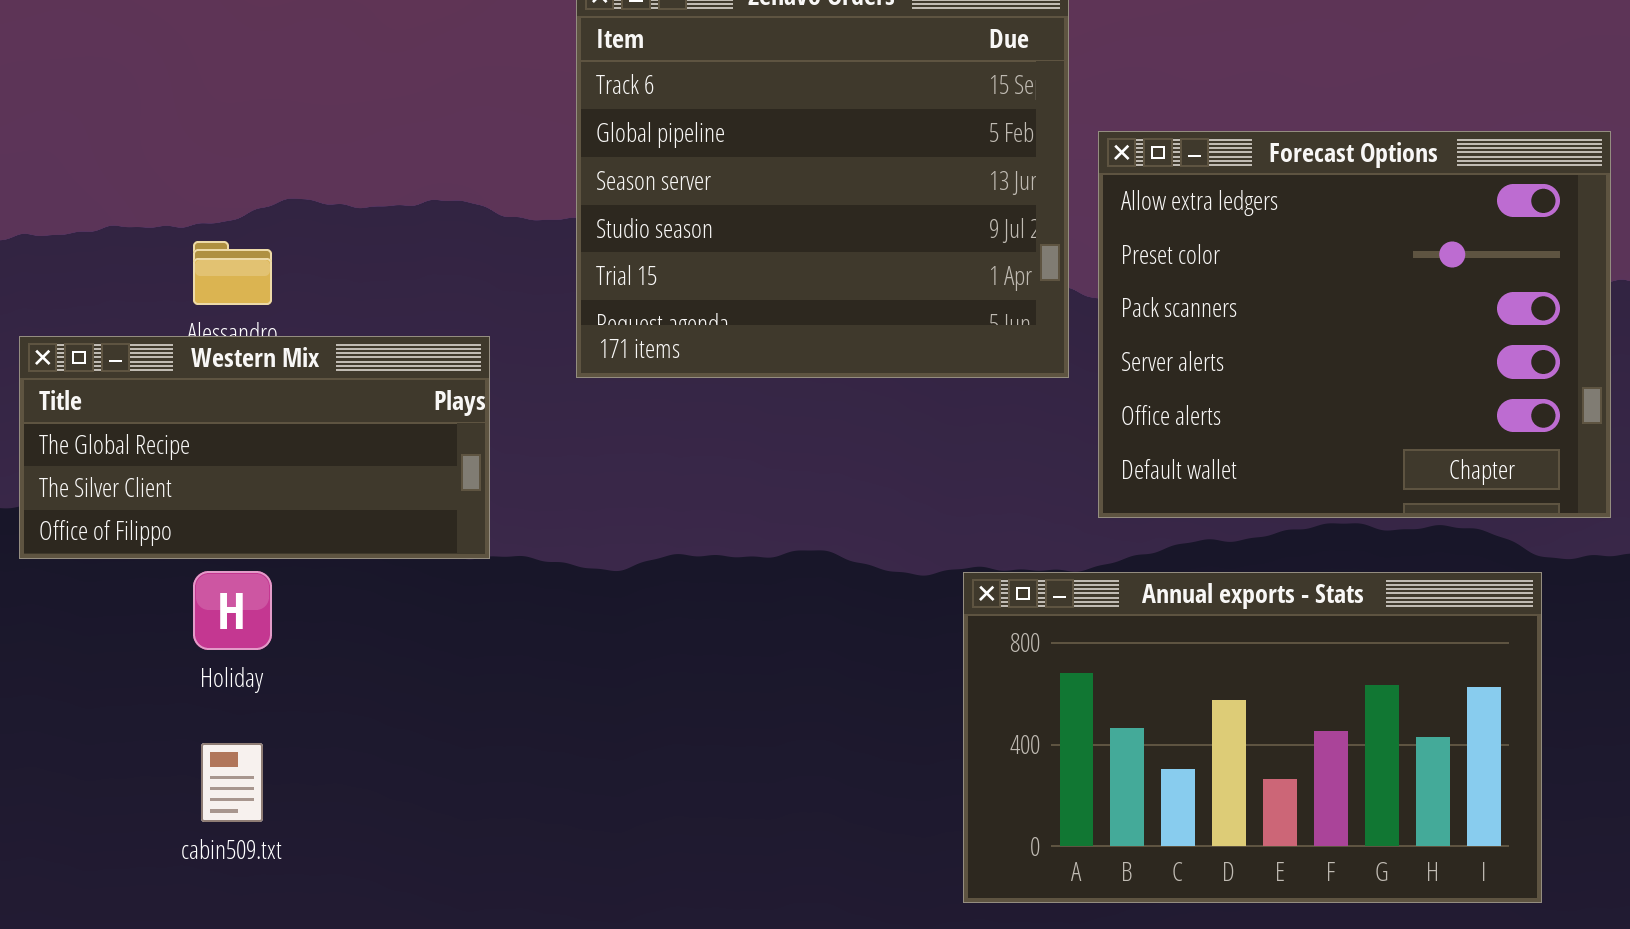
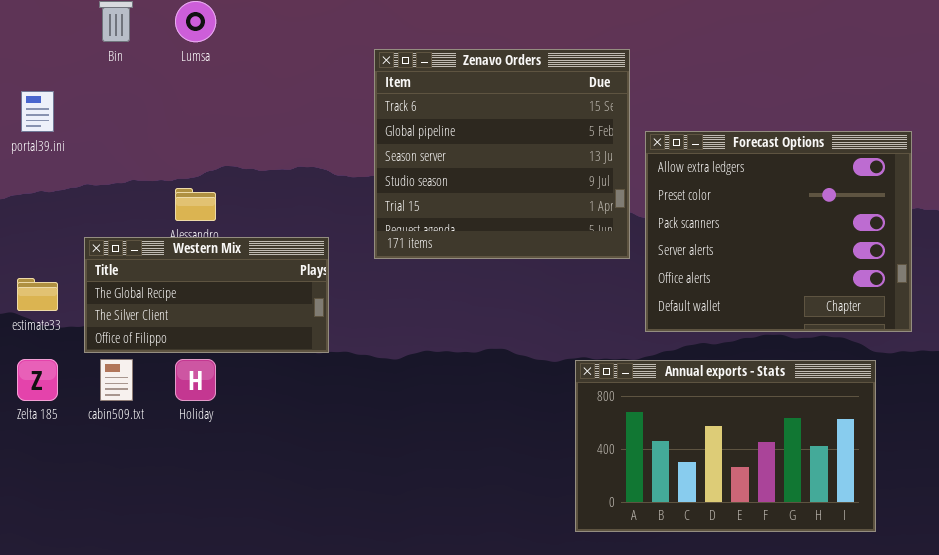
cabin509.txt: [201,743,263,822] -> [100,359,133,401], moved

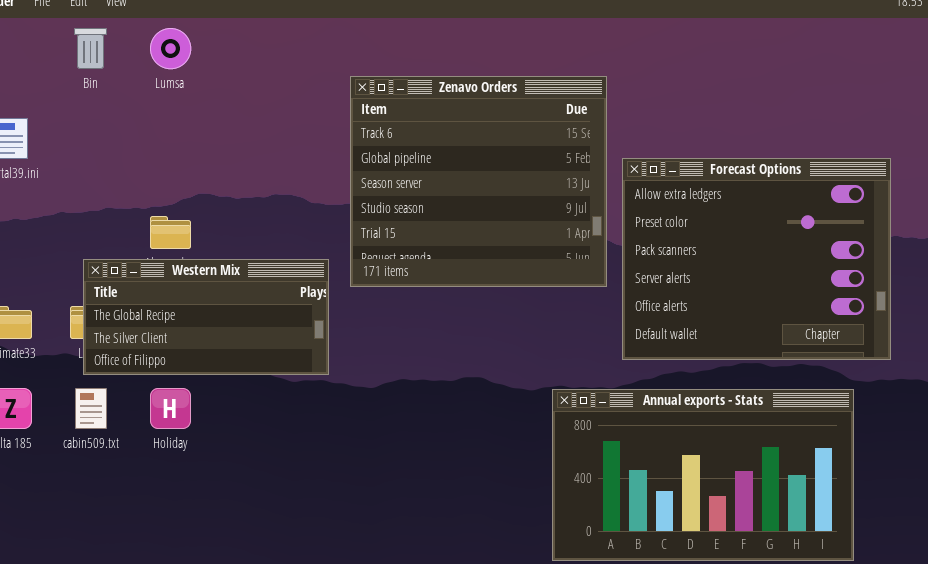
Western Mix: [84,237,329,353] -> [83,259,329,375], moved

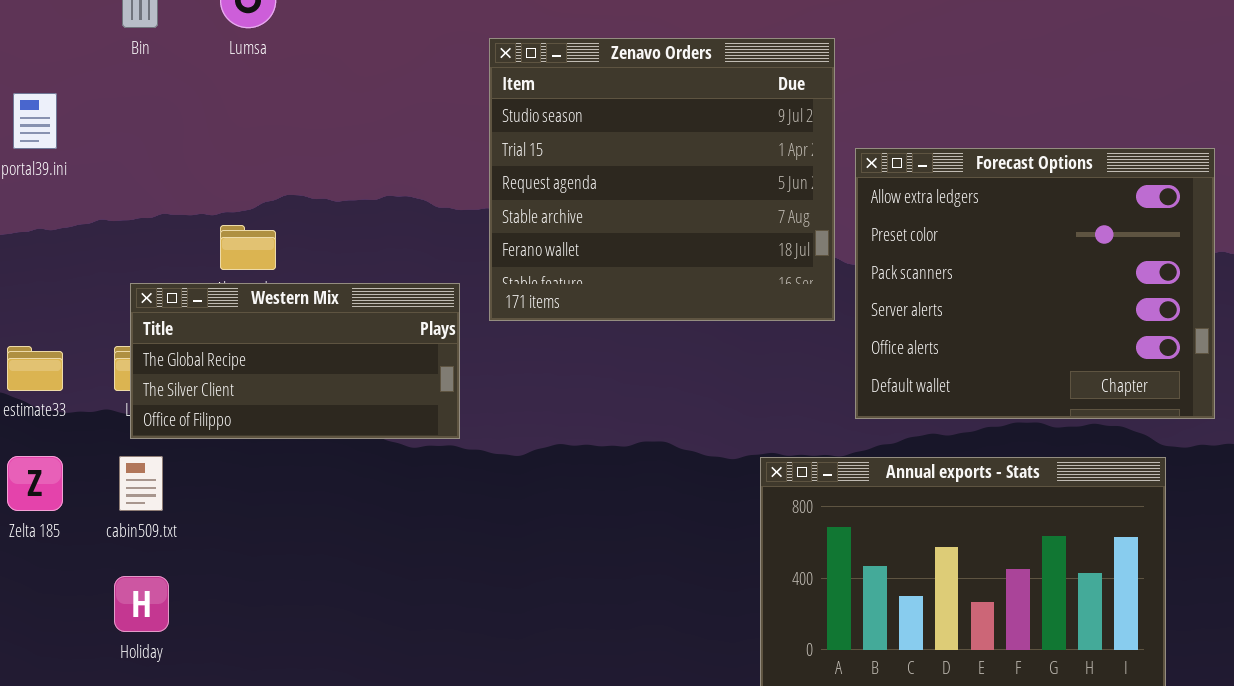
Zenavo Orders: [350,76,607,287] -> [489,38,835,321], scrolled down 3 rows
Holiday: [150,388,191,429] -> [114,576,169,632], moved

